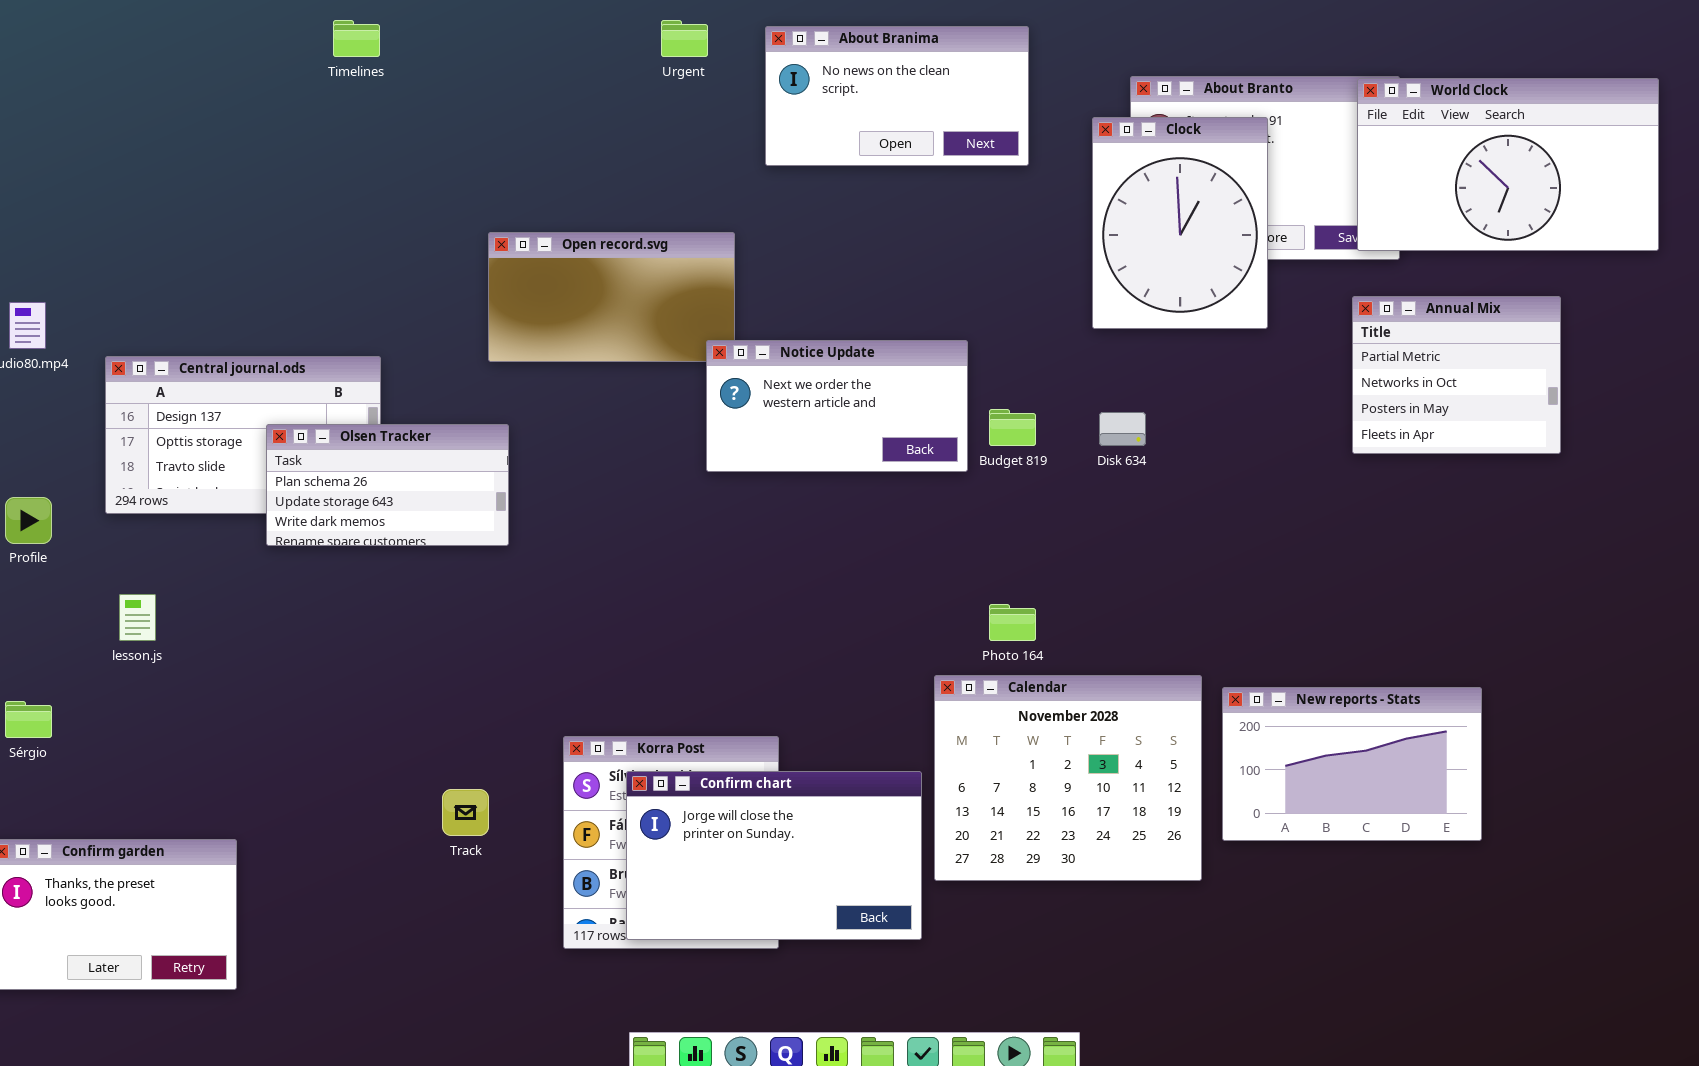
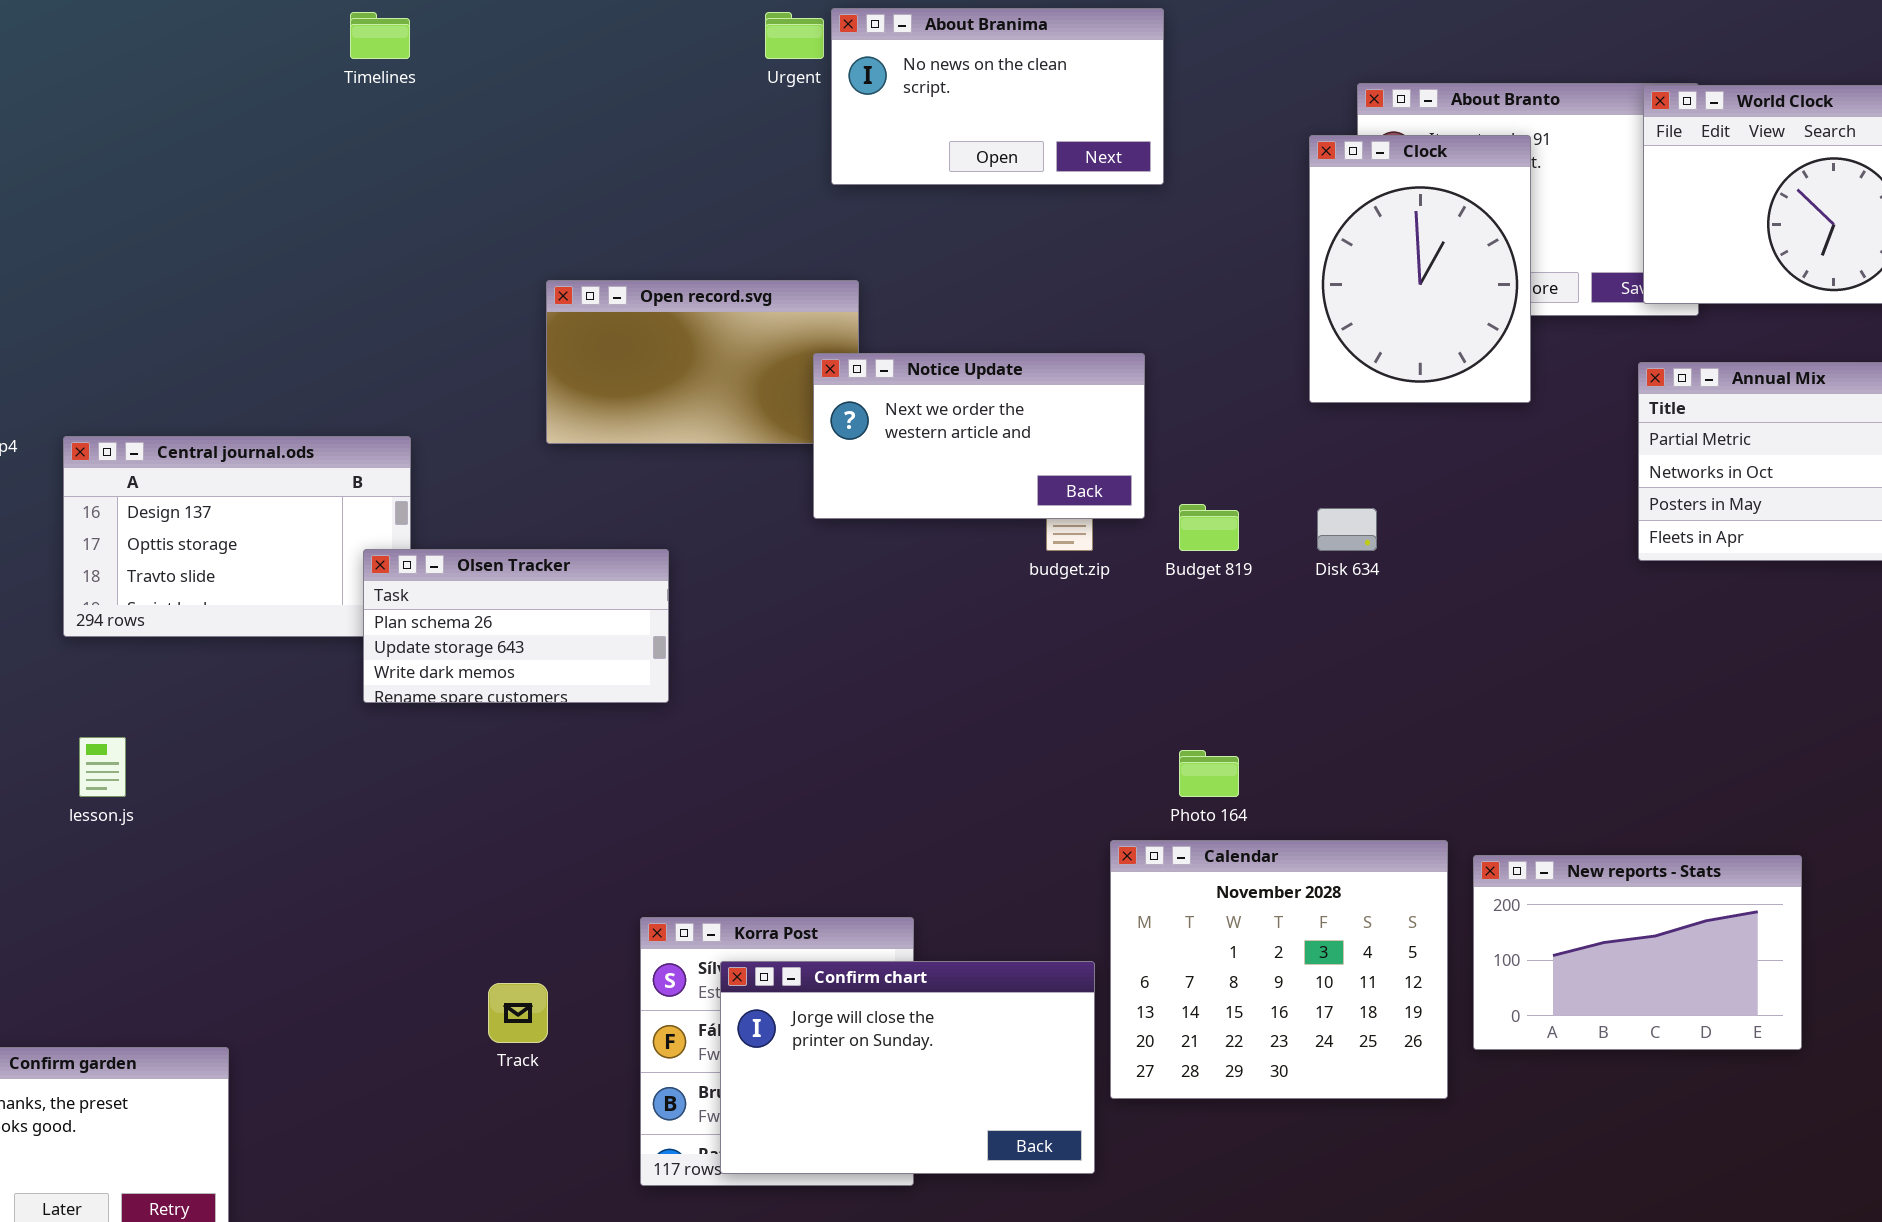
About Branima: [765,26,1029,166] -> [831,8,1164,185], moved
Notice Update: [706,340,968,472] -> [813,353,1145,519], moved
Olsen Tracker: [266,424,509,546] -> [363,549,669,703], moved

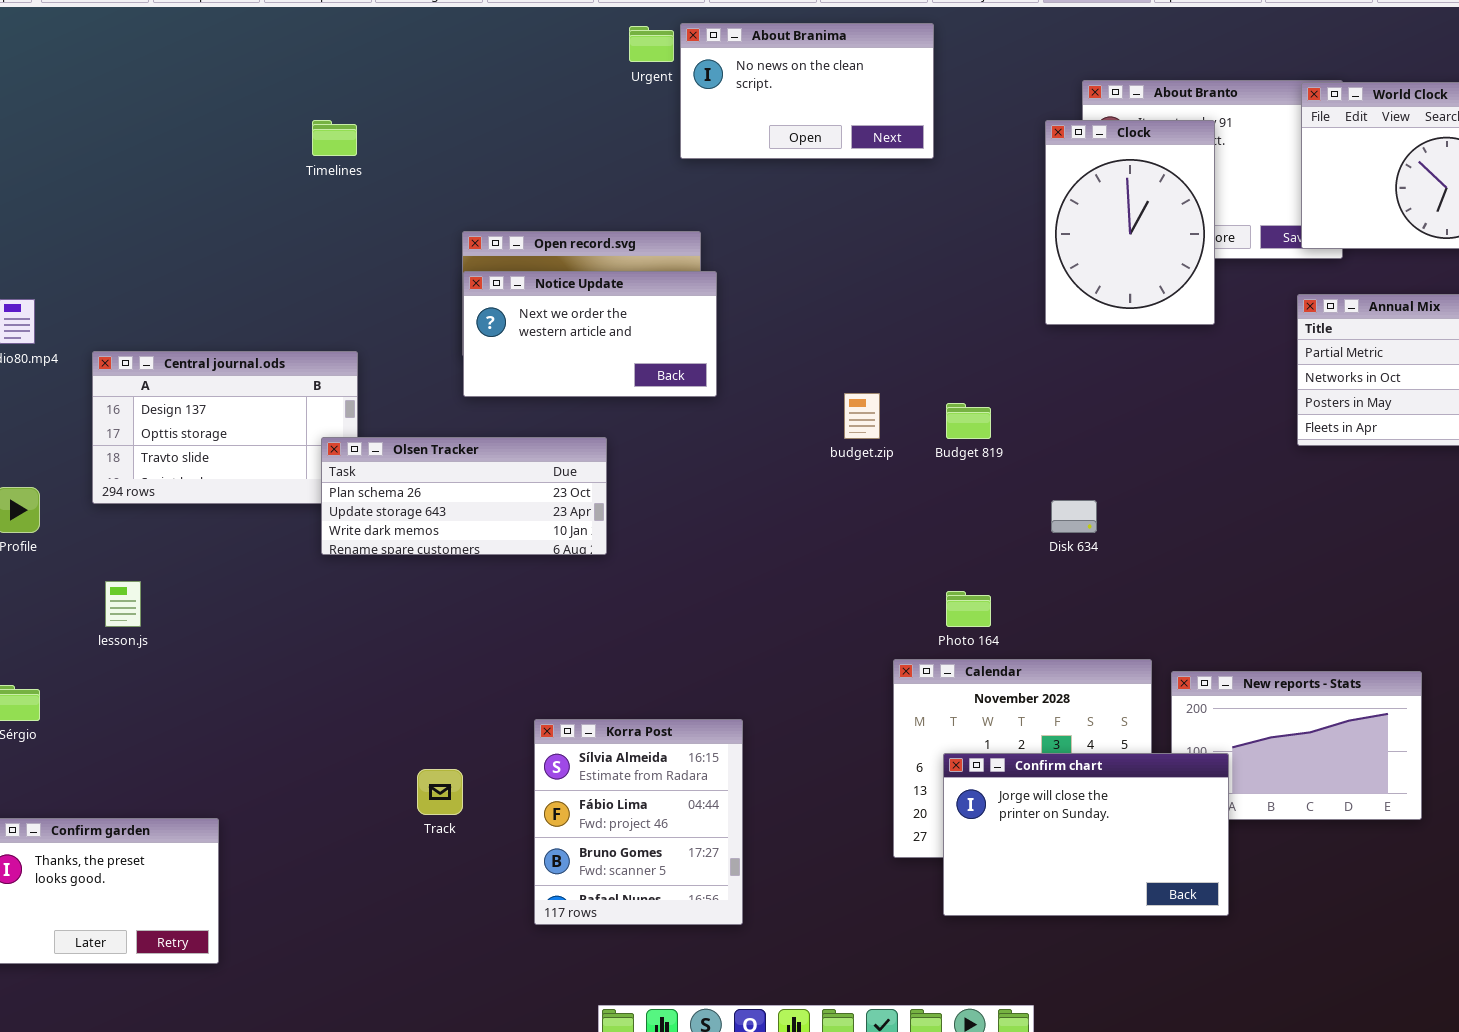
Timelines: [350,12,410,59] -> [312,120,357,156], moved
Notice Update: [813,353,1145,519] -> [463,271,717,397], moved
Disk 634: [1317,508,1377,551] -> [1051,500,1097,533], moved
Olsen Tracker: [363,549,669,703] -> [321,437,607,555], resized
Confirm chart: [720,961,1095,1174] -> [943,753,1229,916], moved

